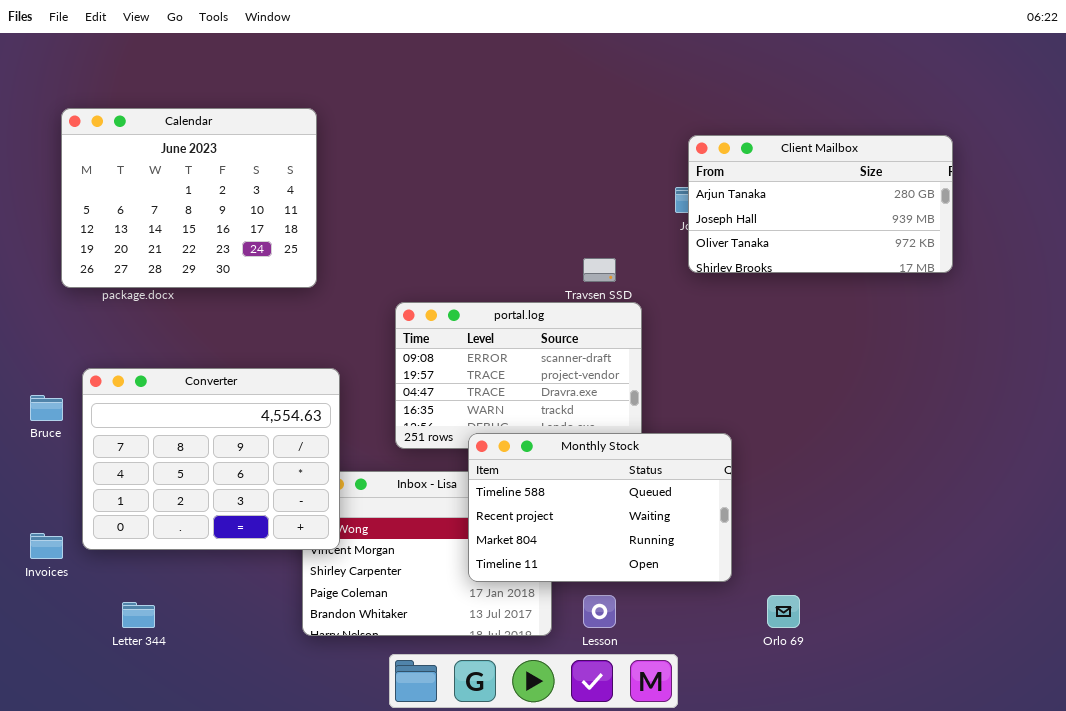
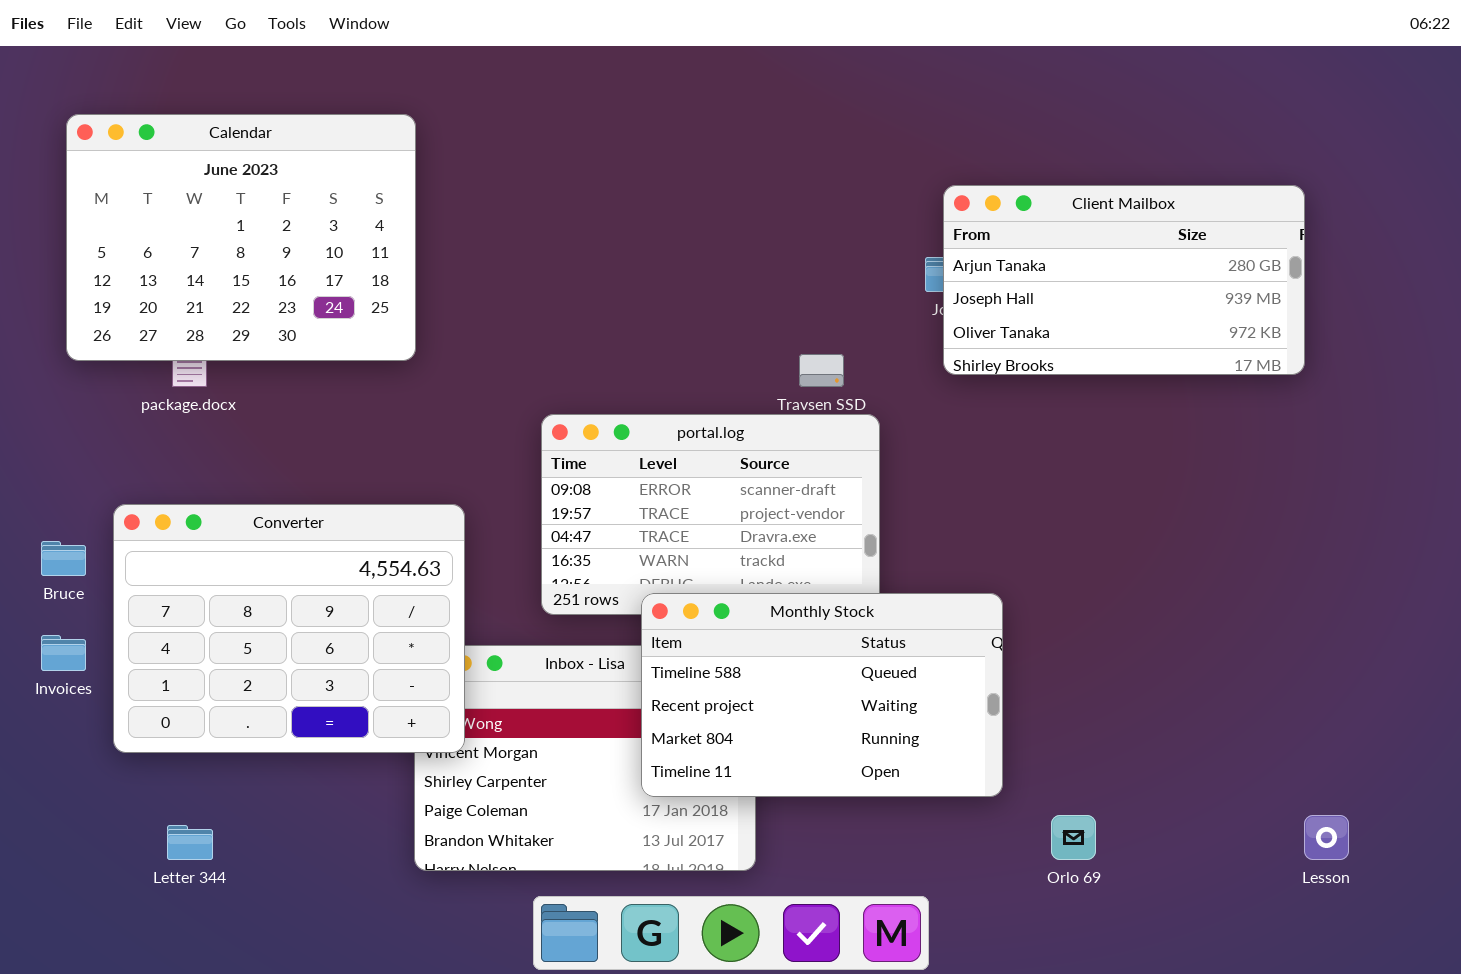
Calendar: [61,108,317,288] -> [66,114,416,361], moved
Invoices: [30,533,63,559] -> [41,635,86,671], moved
Lesson: [583,595,616,628] -> [1304,815,1349,860], moved

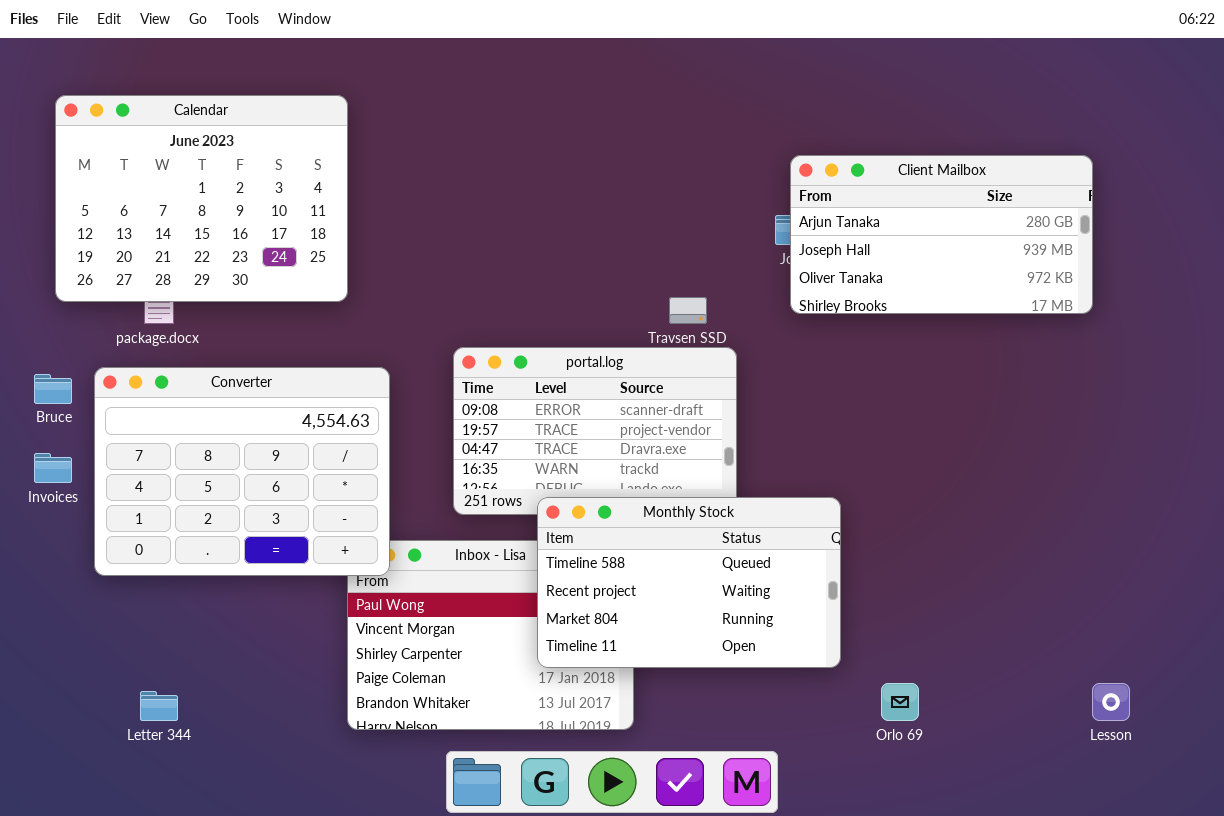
Converter: [113,504,465,753] -> [94,367,390,576], moved
Bruce: [41,541,86,576] -> [34,374,72,404], moved
Invoices: [41,635,86,671] -> [34,453,72,483], moved

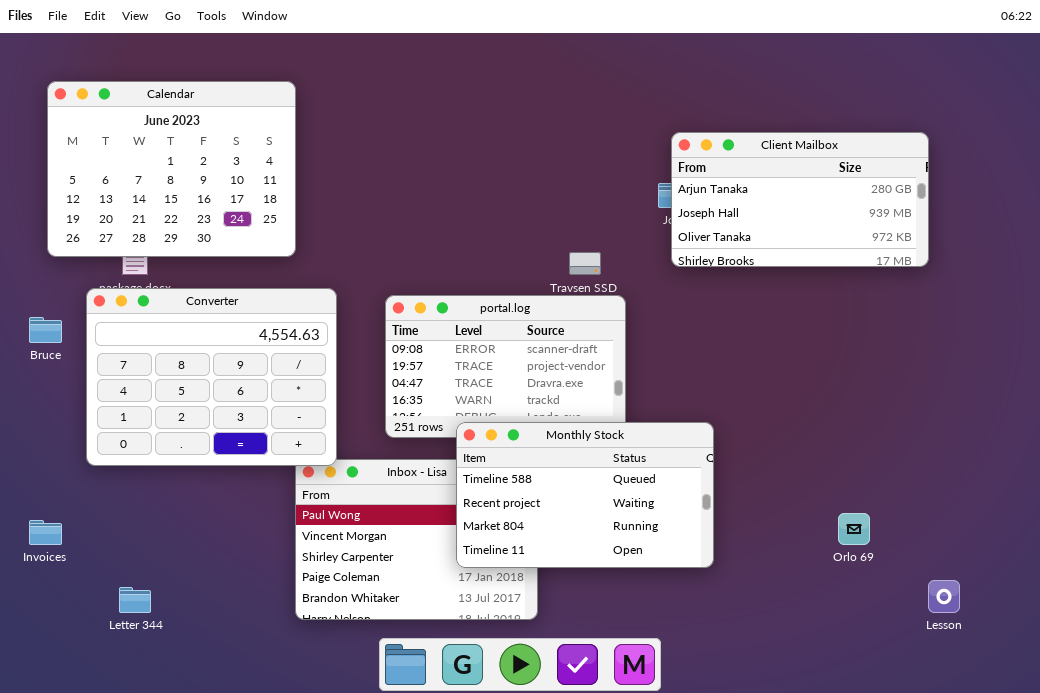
Converter: [94,367,390,576] -> [86,288,337,466], moved
Invoices: [34,453,72,483] -> [29,520,62,545], moved
Orlo 69: [881,683,919,721] -> [838,513,870,545], moved

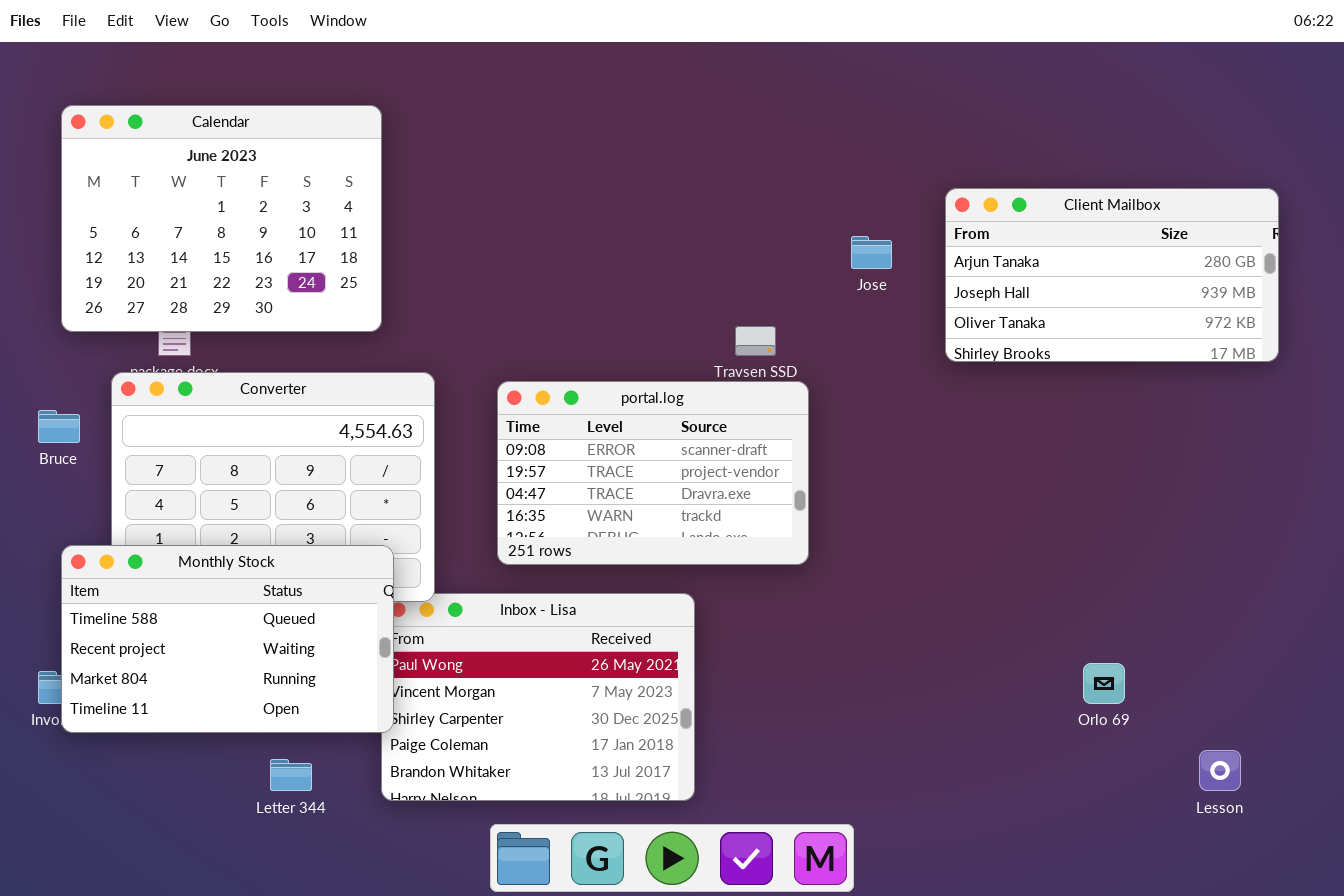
Client Mailbox: [671,132,929,267] -> [945,188,1279,362], moved
Monthly Stock: [456,422,714,568] -> [61,545,394,733], moved
Letter 344: [119,587,151,613] -> [270,759,312,791], moved

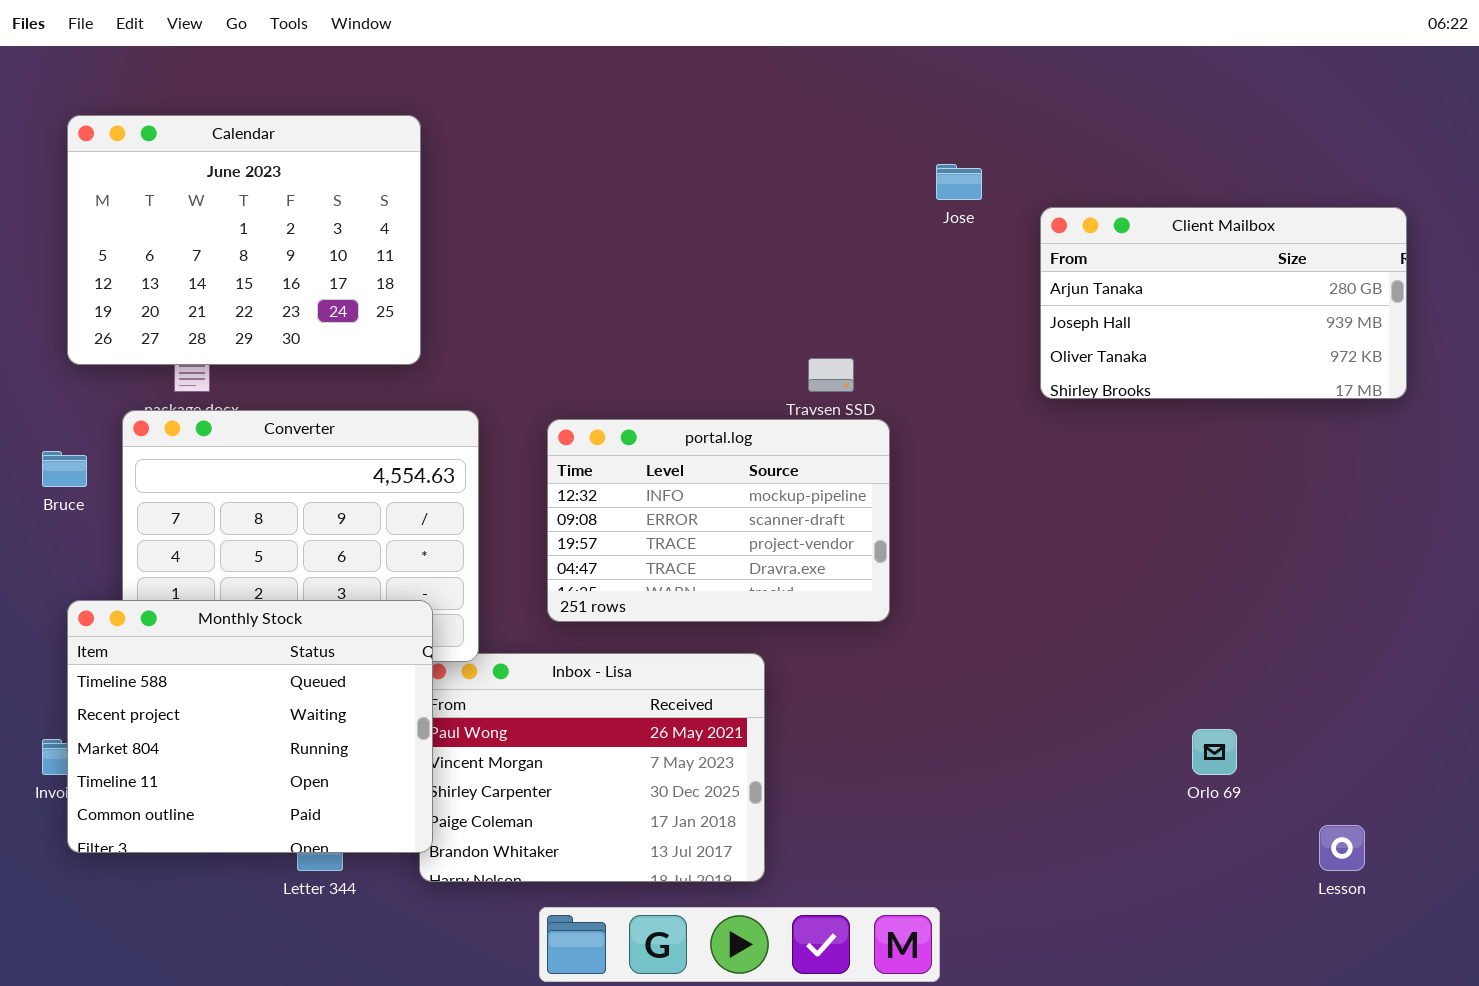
Jose: [851,236,892,269] -> [936,164,982,200], moved
portal.log: [497,381,809,565] -> [547,419,890,622], scrolled up 1 row
Monthly Stock: [61,545,394,733] -> [67,600,433,853], resized

